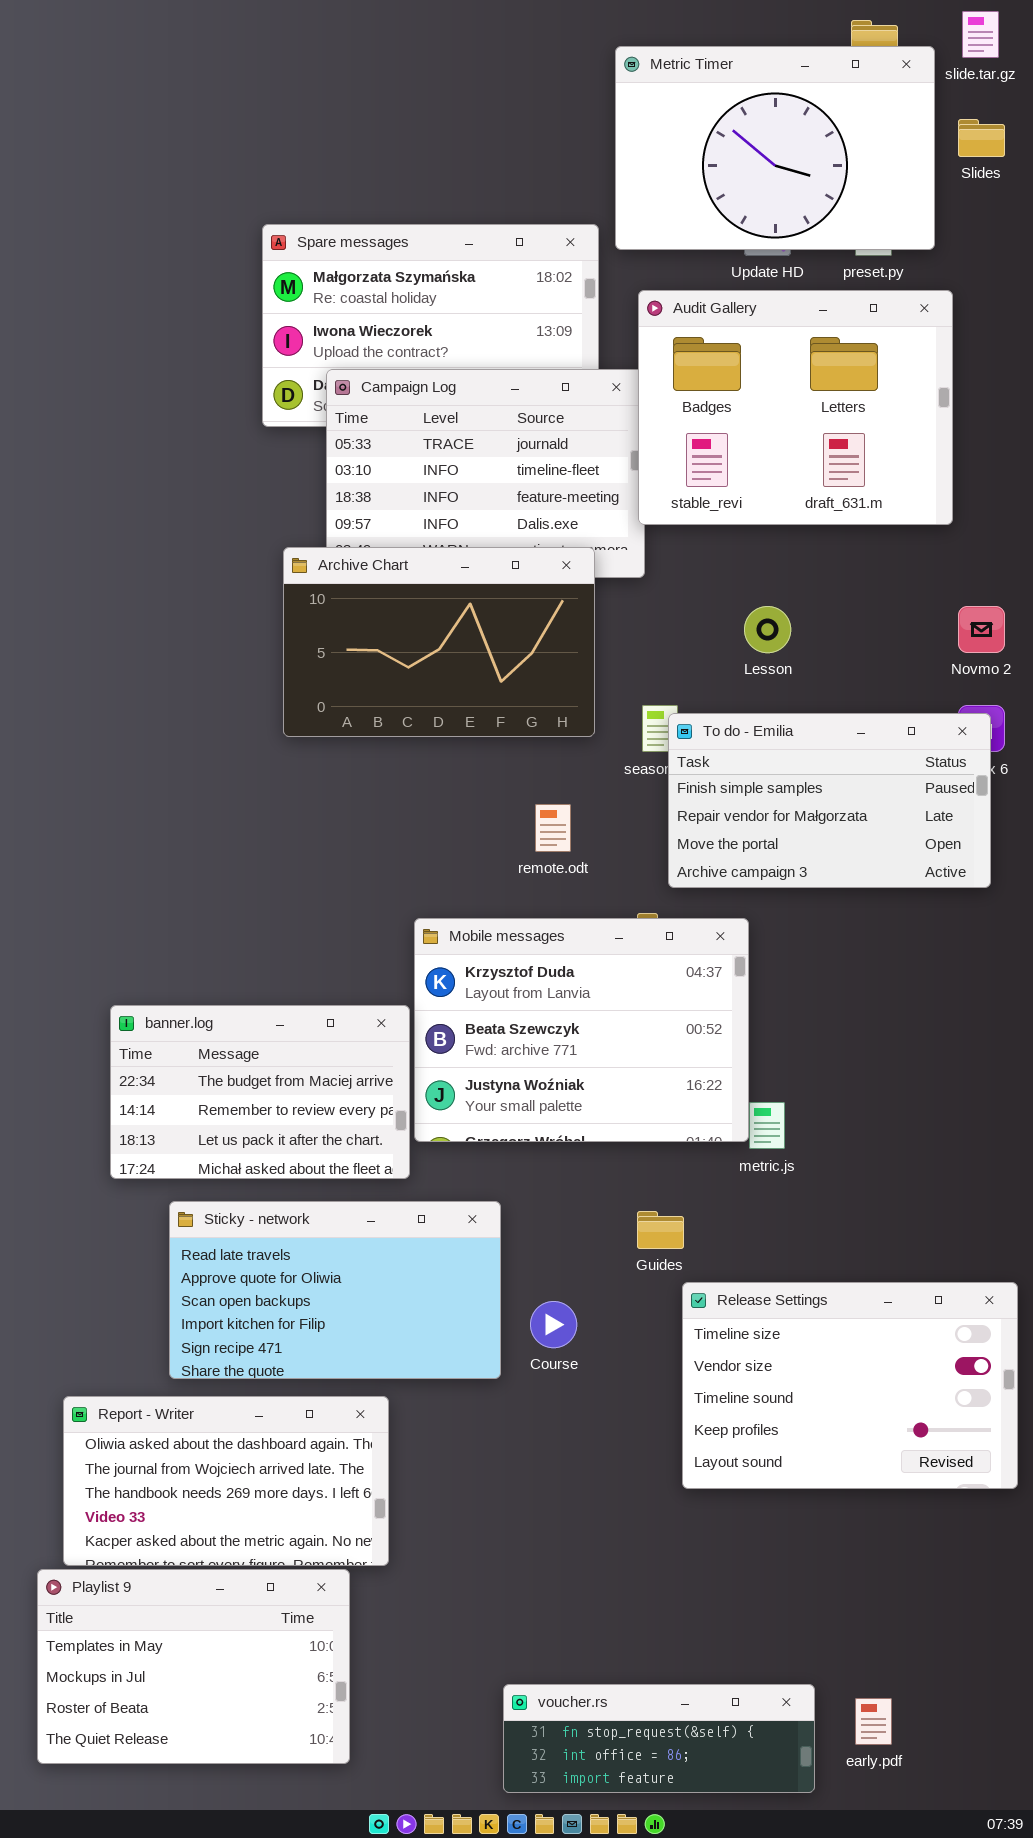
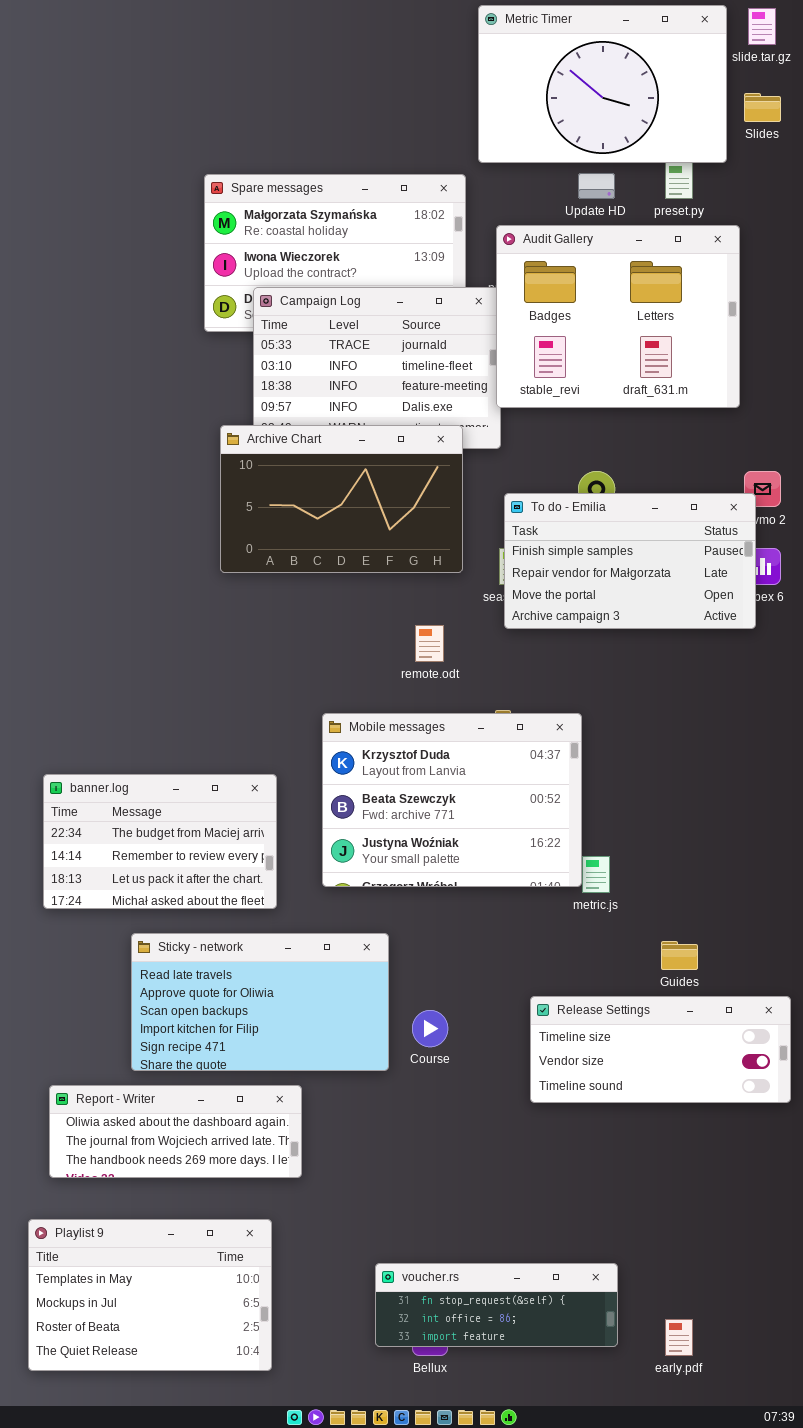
Metric Timer: [615,46,935,250] -> [478,5,727,163], moved
To do - Emilia: [668,713,991,888] -> [504,493,756,629], moved
banner.log: [110,1005,410,1179] -> [43,774,277,909], moved
Guides: [637,1211,684,1249] -> [661,941,698,970], moved
Release Settings: [682,1282,1018,1489] -> [530,996,791,1103], resized
Report - Writer: [63,1396,389,1566] -> [49,1085,302,1178], resized
voucher.rs: [503,1684,815,1793] -> [375,1263,618,1347], moved

